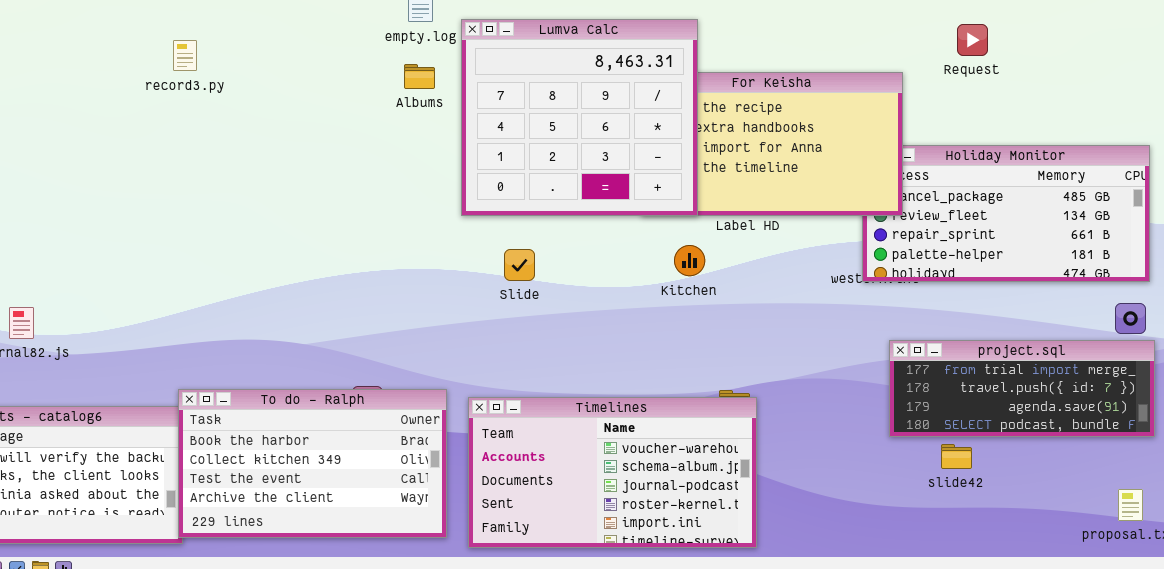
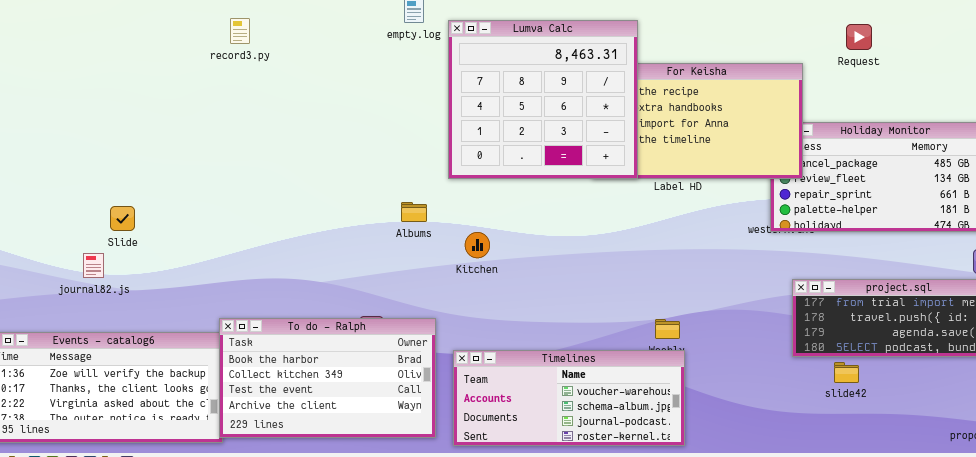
record3.py: [173,40,197,71] -> [230,18,250,44], moved
Albums: [404,64,435,89] -> [401,202,427,222], moved
Kitchen: [674,245,705,276] -> [465,232,490,258], moved
Slide: [504,249,535,281] -> [110,206,135,231], moved
Timelines: [468,397,757,548] -> [453,350,685,446], resized

